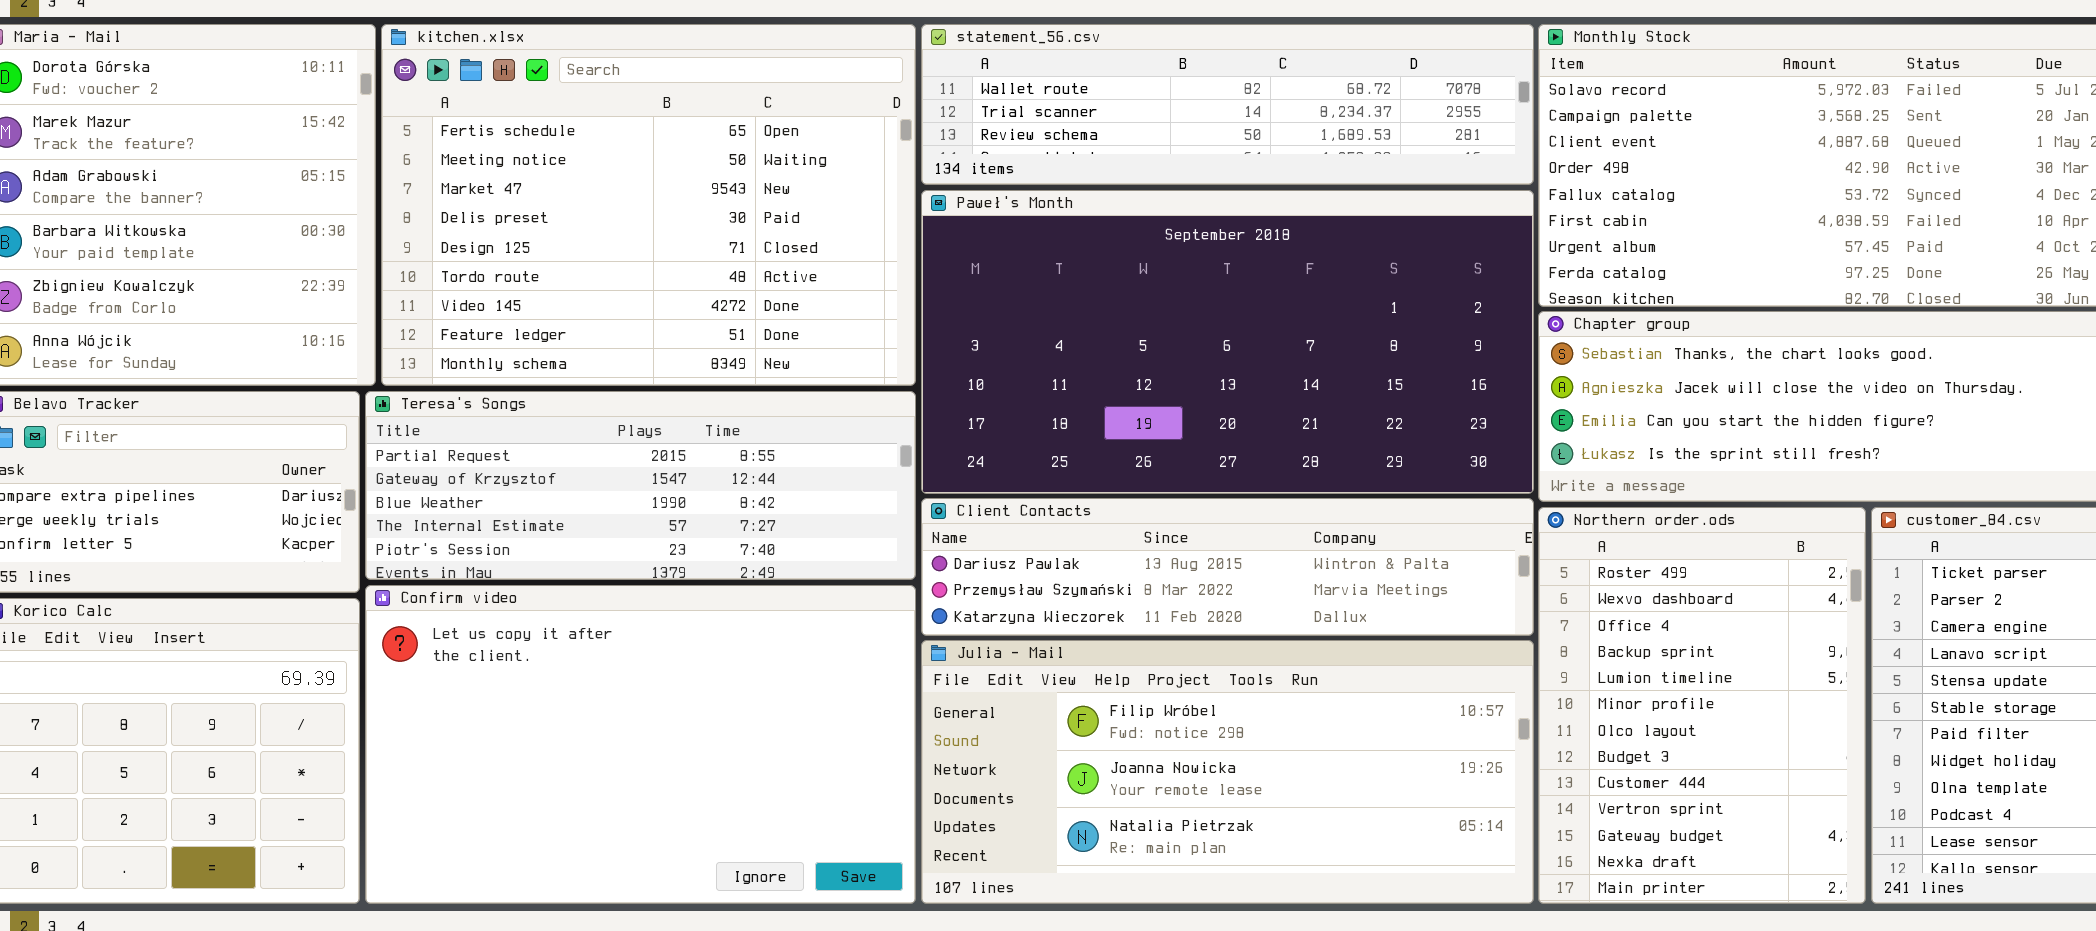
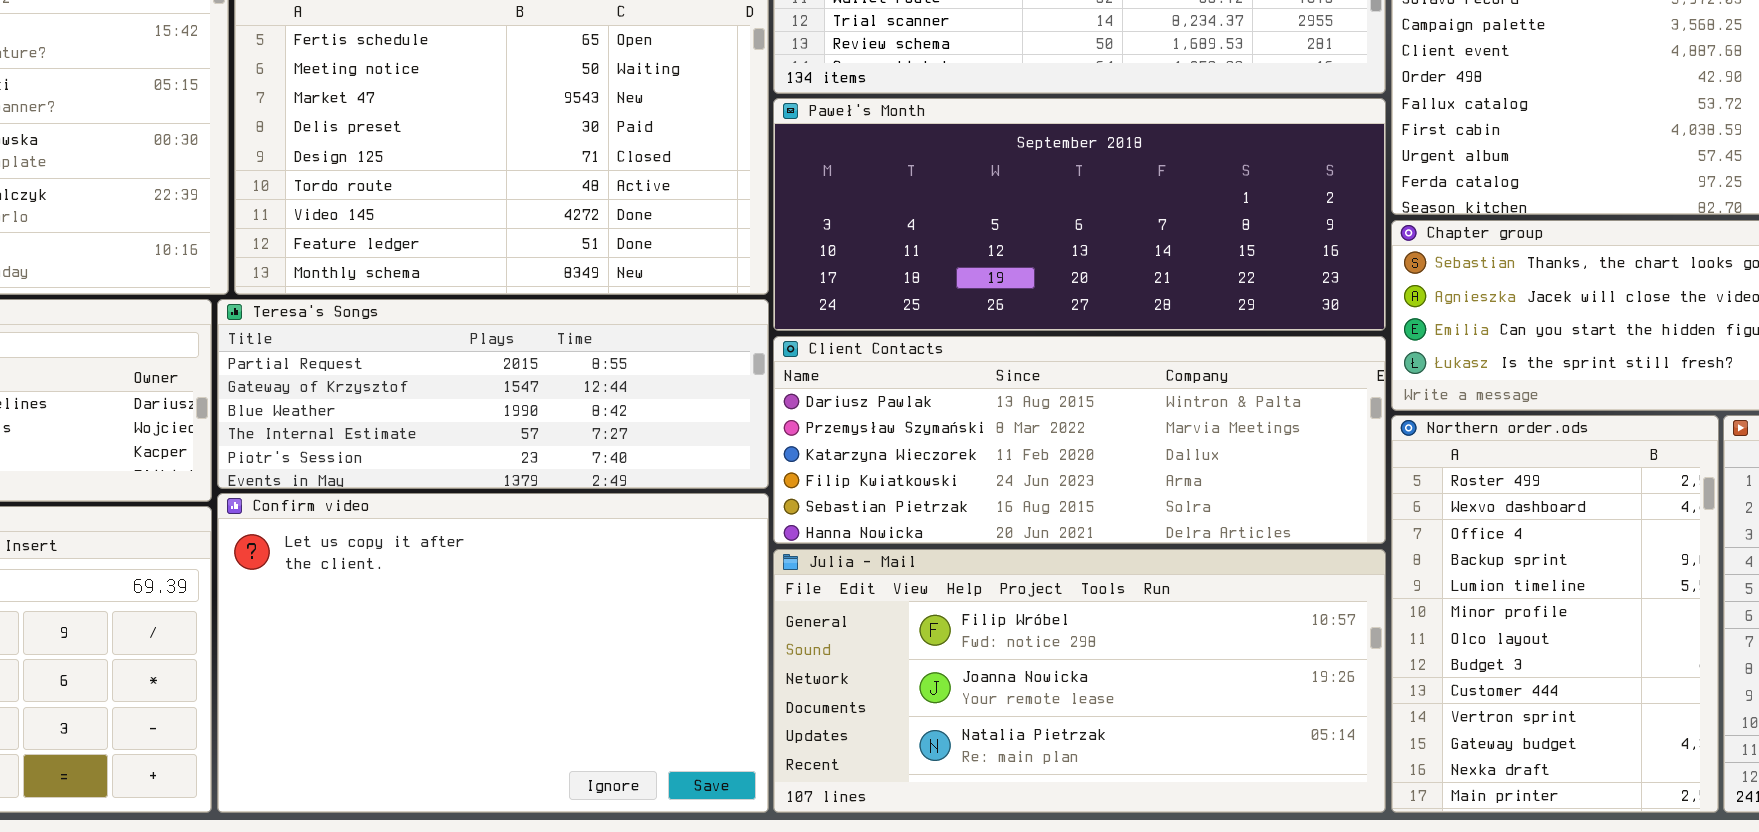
Paweł's Month: [921,190,1534,494] -> [773,98,1386,331], resized
Client Contacts: [921,498,1534,636] -> [773,336,1386,544], resized

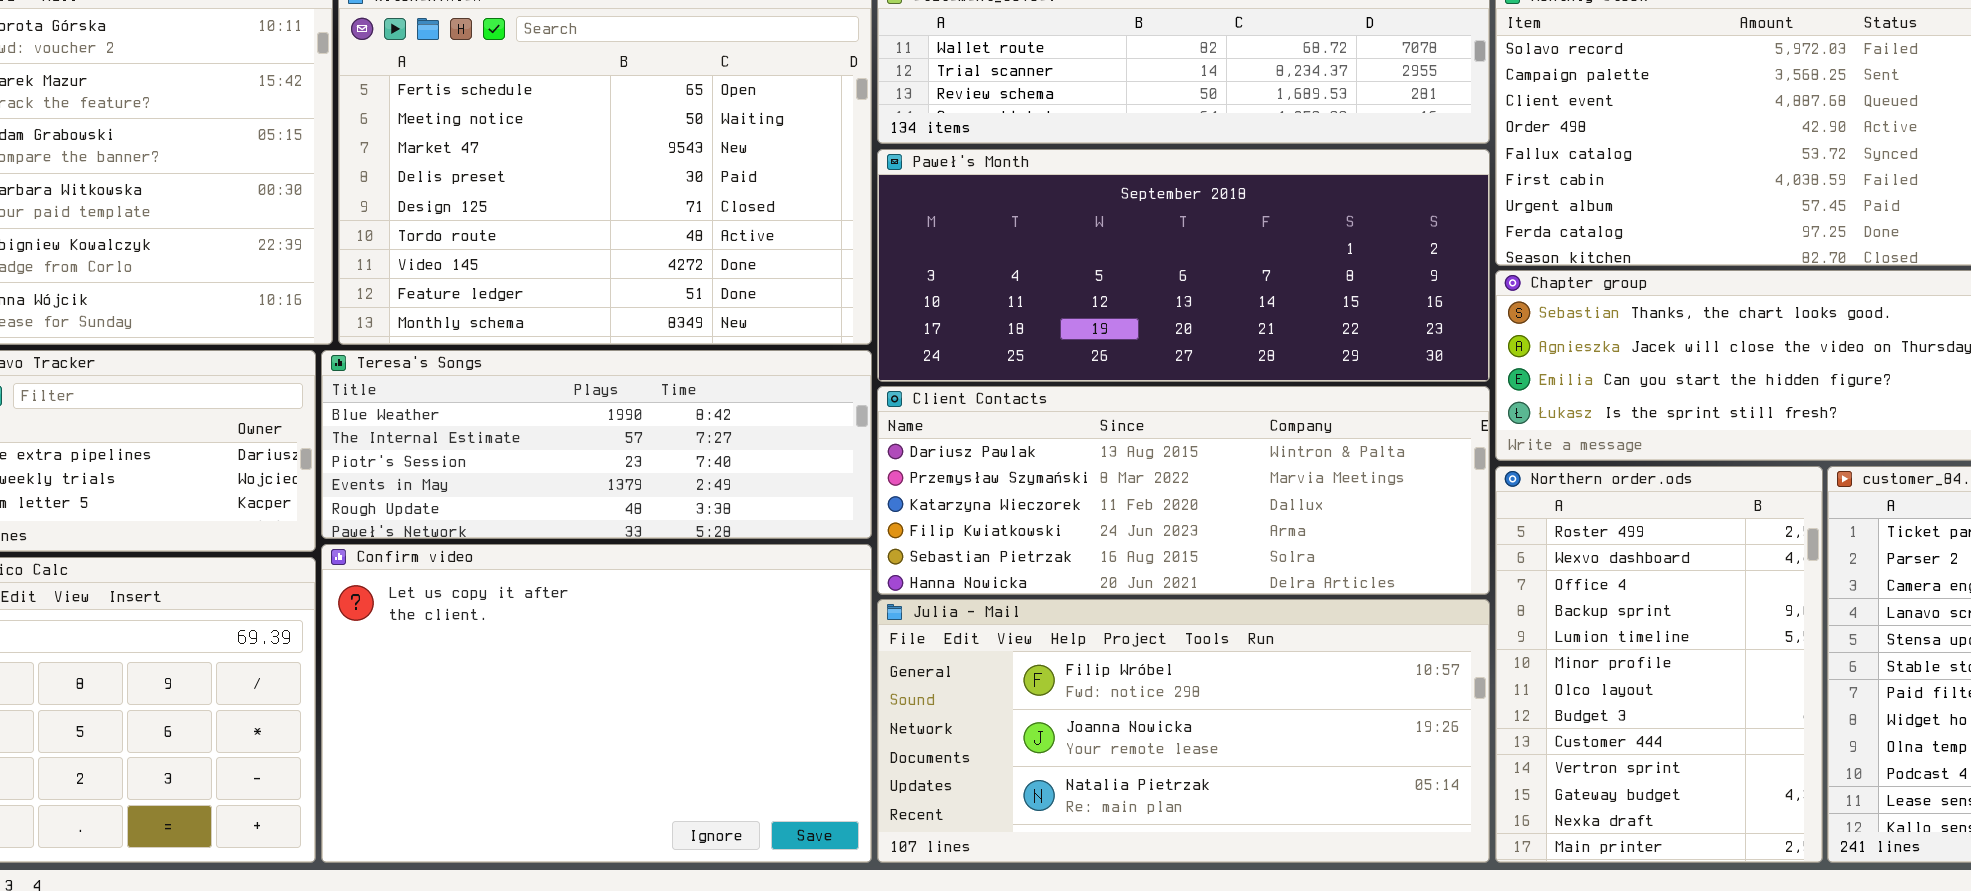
Teresa's Songs: [217,299,769,489] -> [321,350,872,539], scrolled down 2 rows

